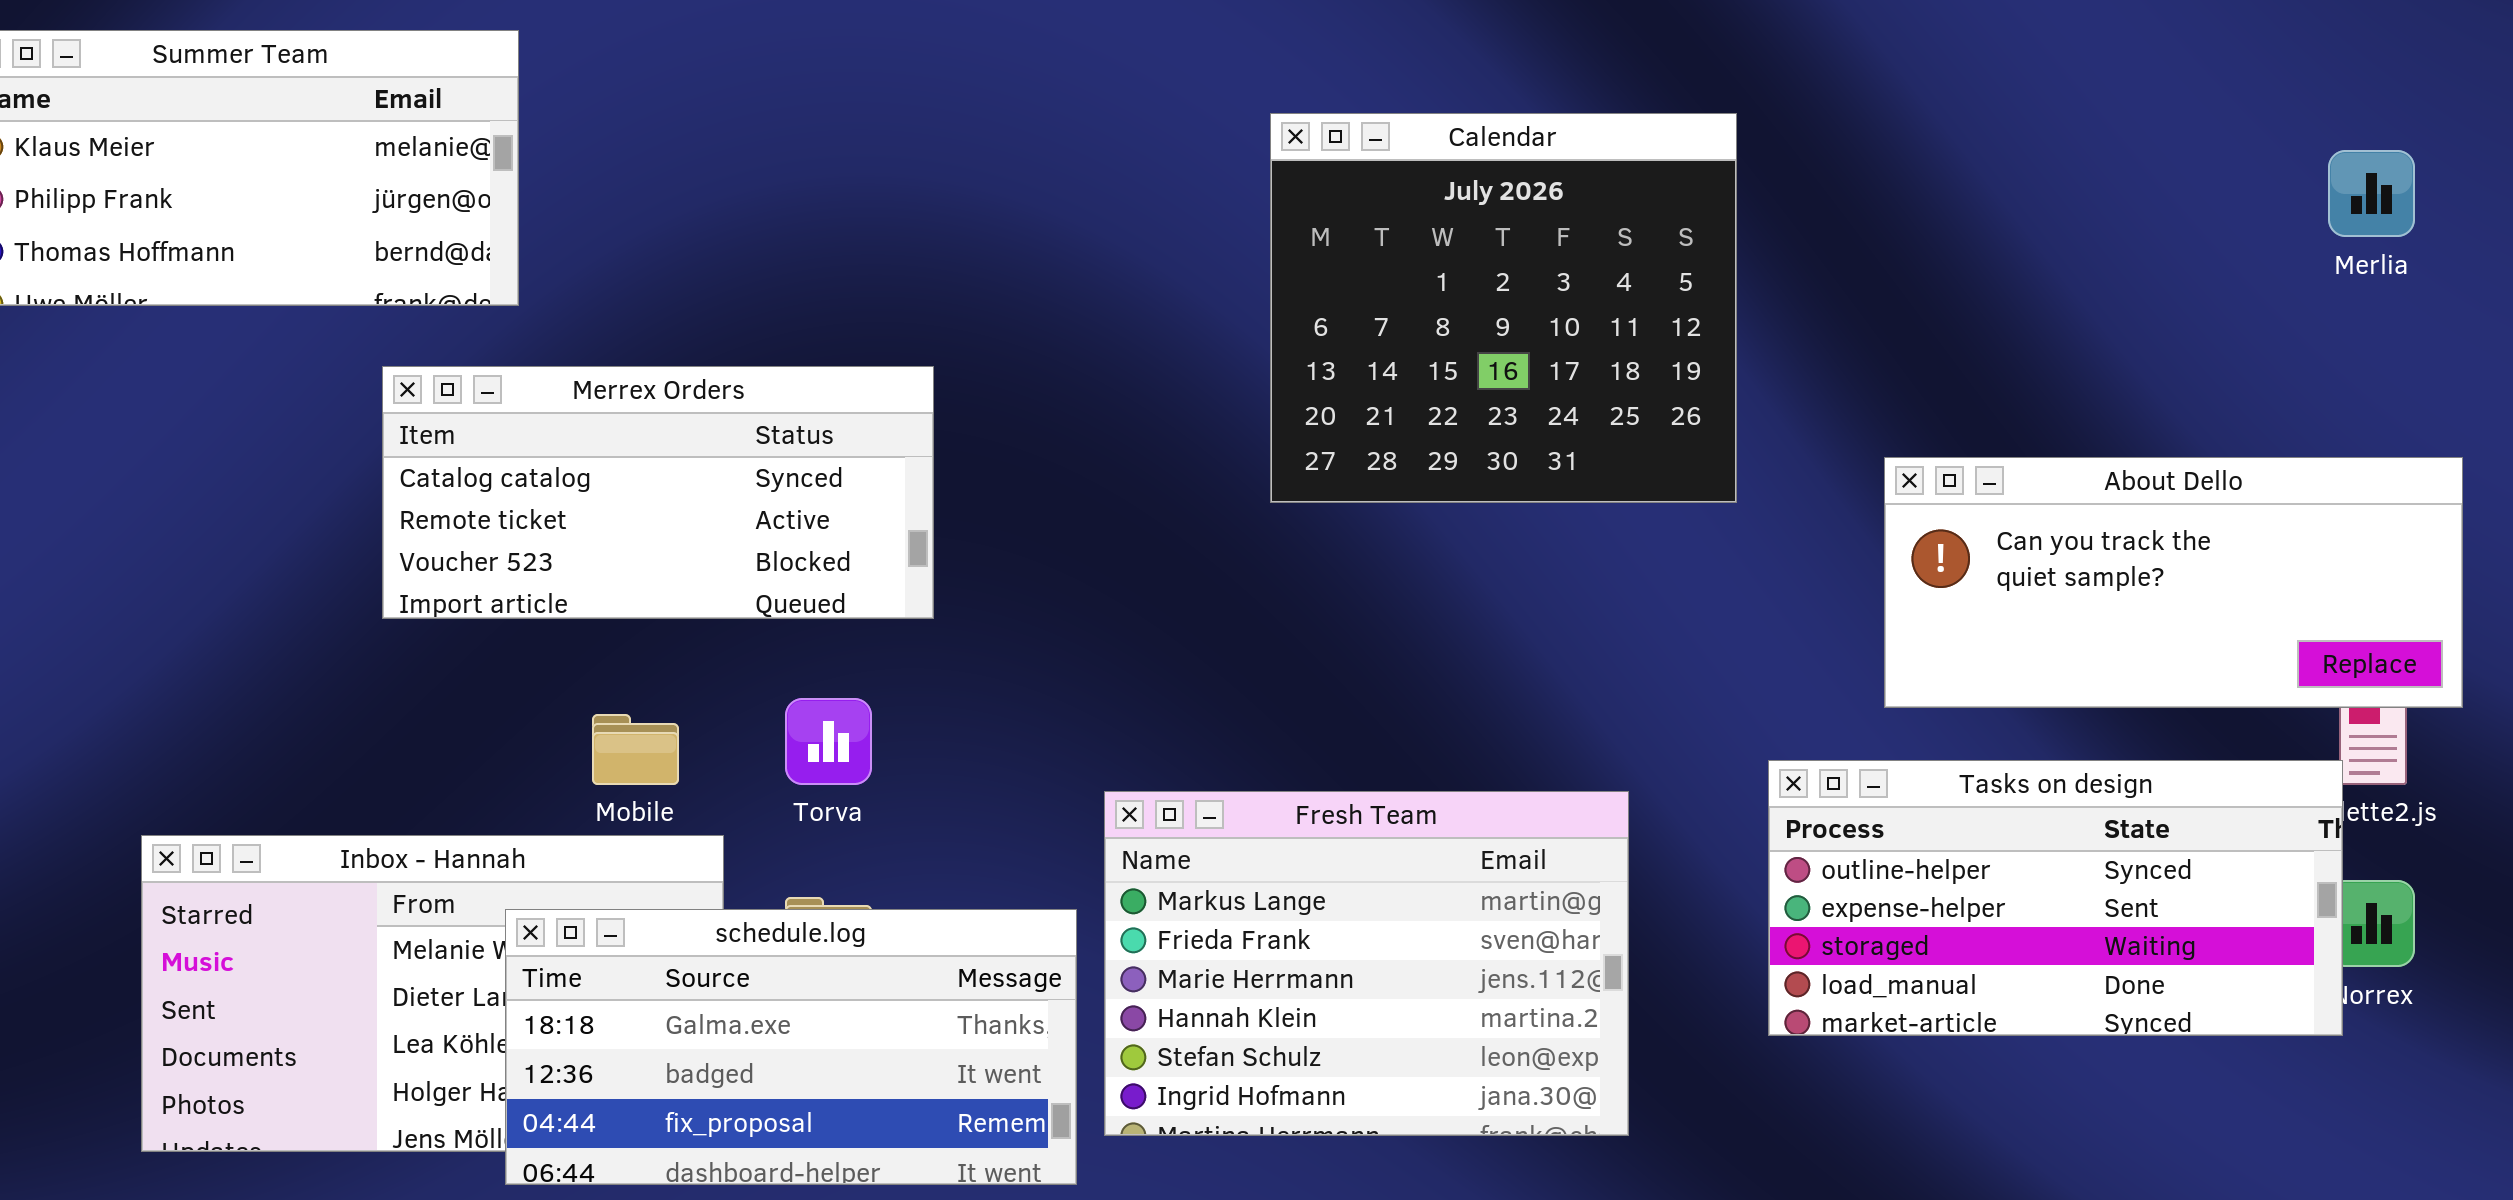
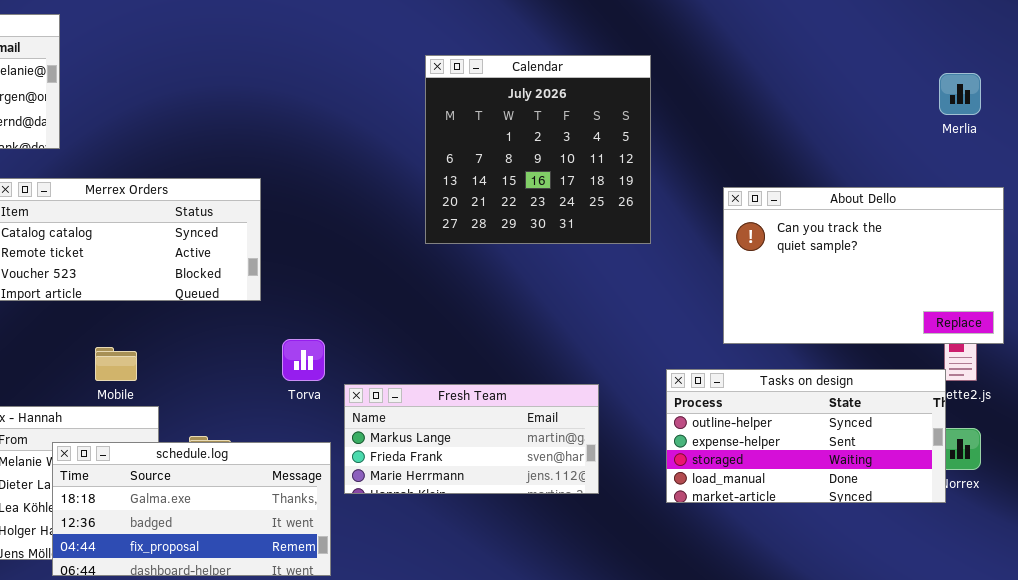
About Dello: [1884,457,2463,708] -> [723,187,1004,344], resized
Torva: [785,698,872,785] -> [282,339,325,381], moved
Fresh Team: [1104,791,1629,1136] -> [344,384,599,494], resized

